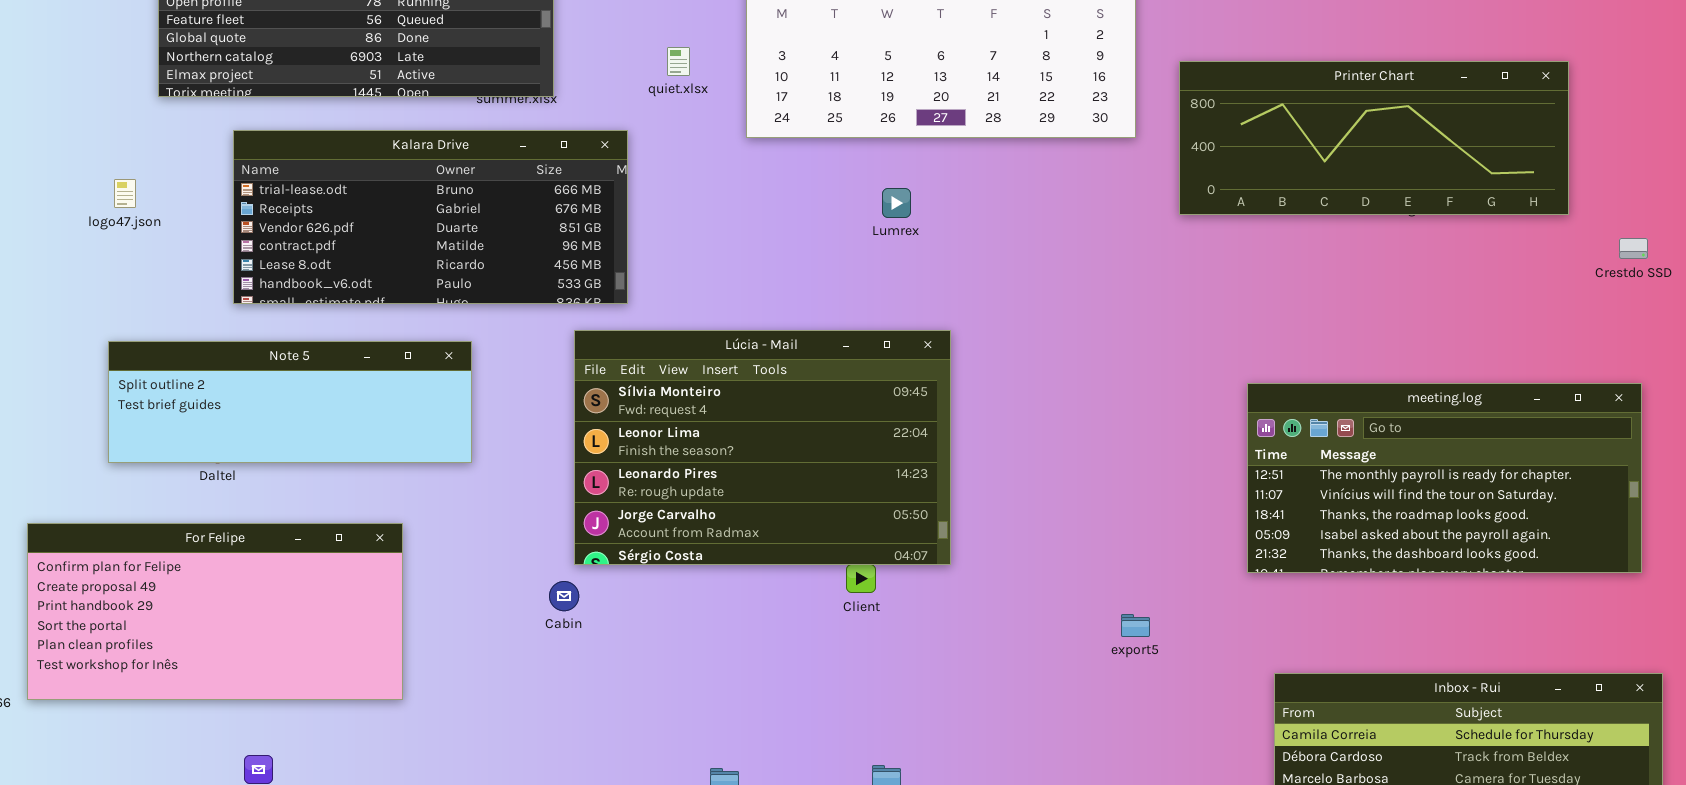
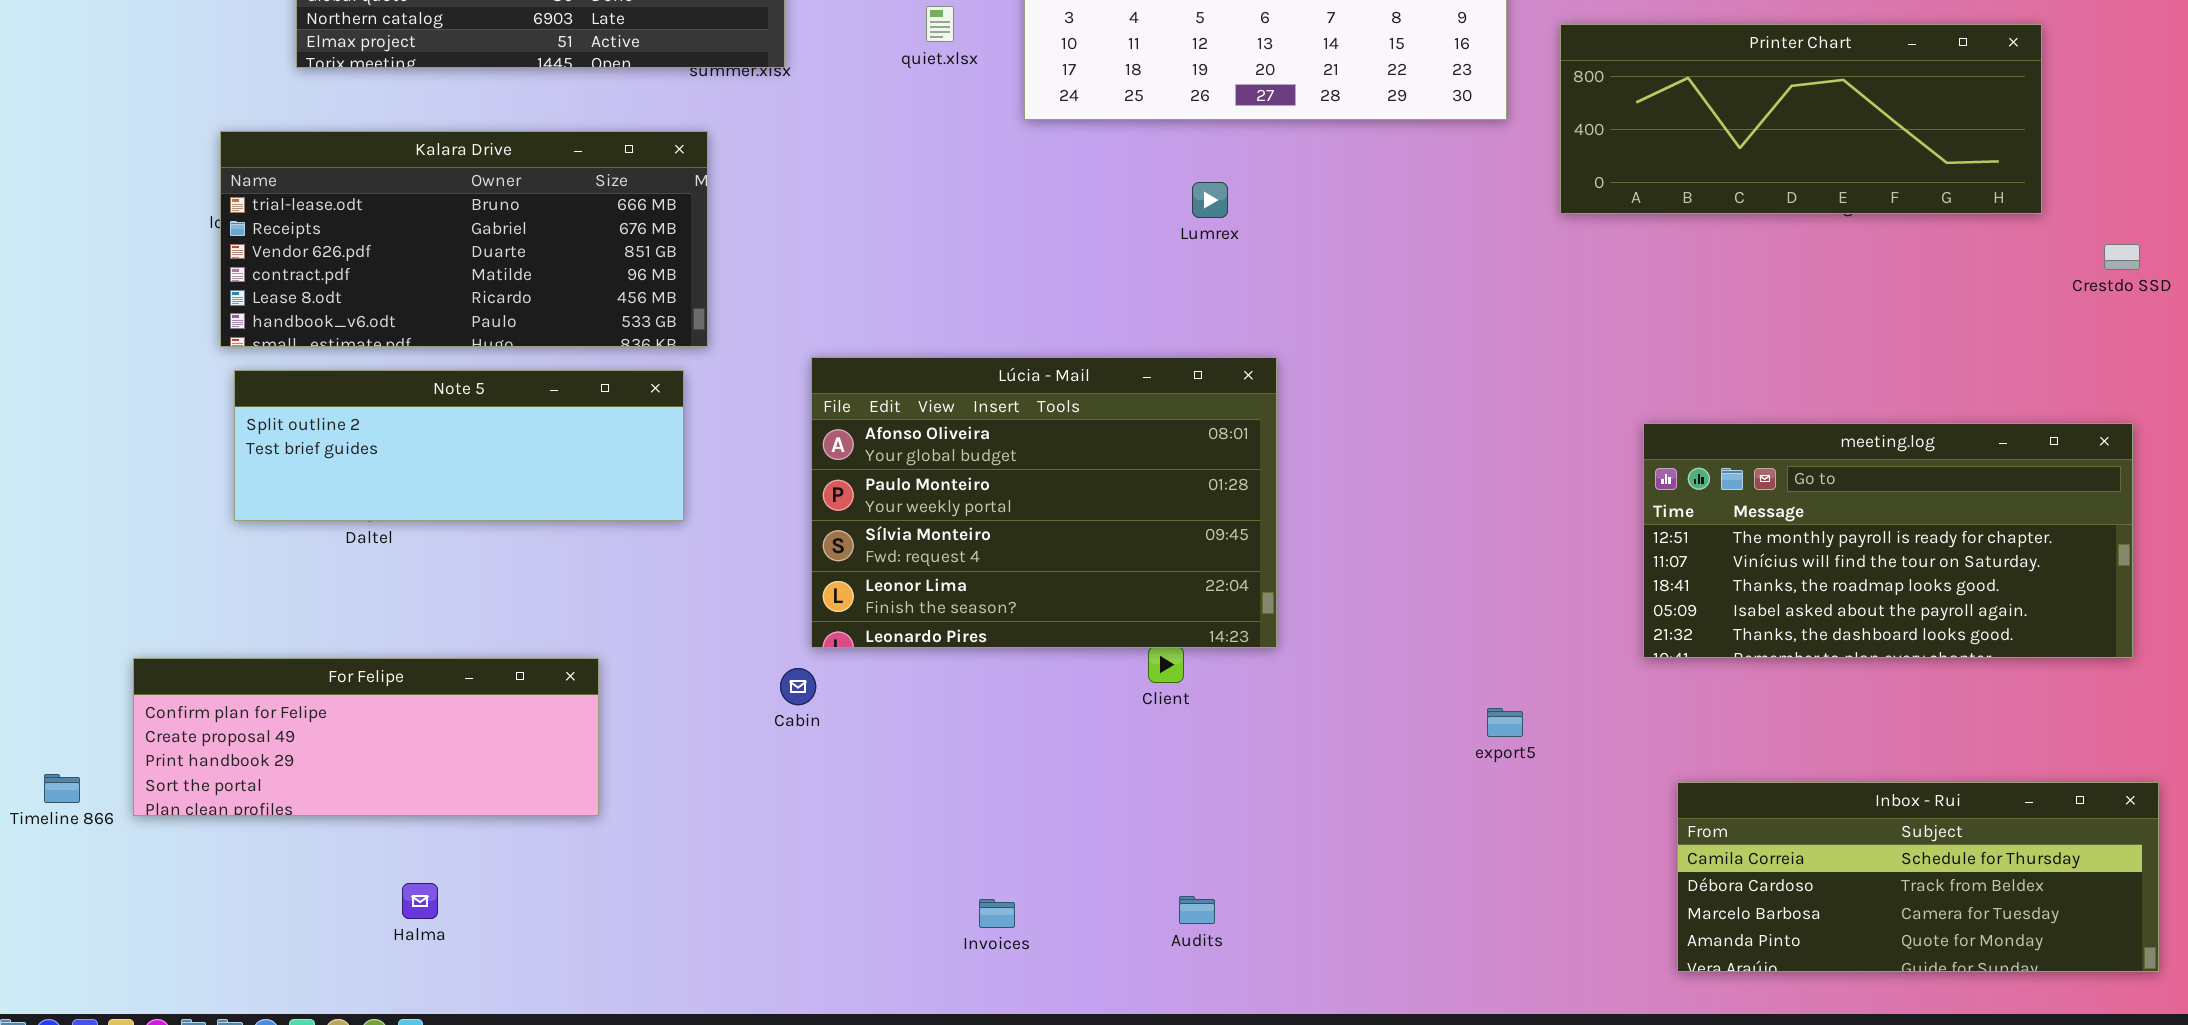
Kalara Drive: [233,130,628,304] -> [220,131,708,347], moved
Lúcia - Mail: [574,330,951,565] -> [811,357,1277,648], scrolled up 2 rows
For Felipe: [27,523,403,700] -> [133,658,599,816], resized

